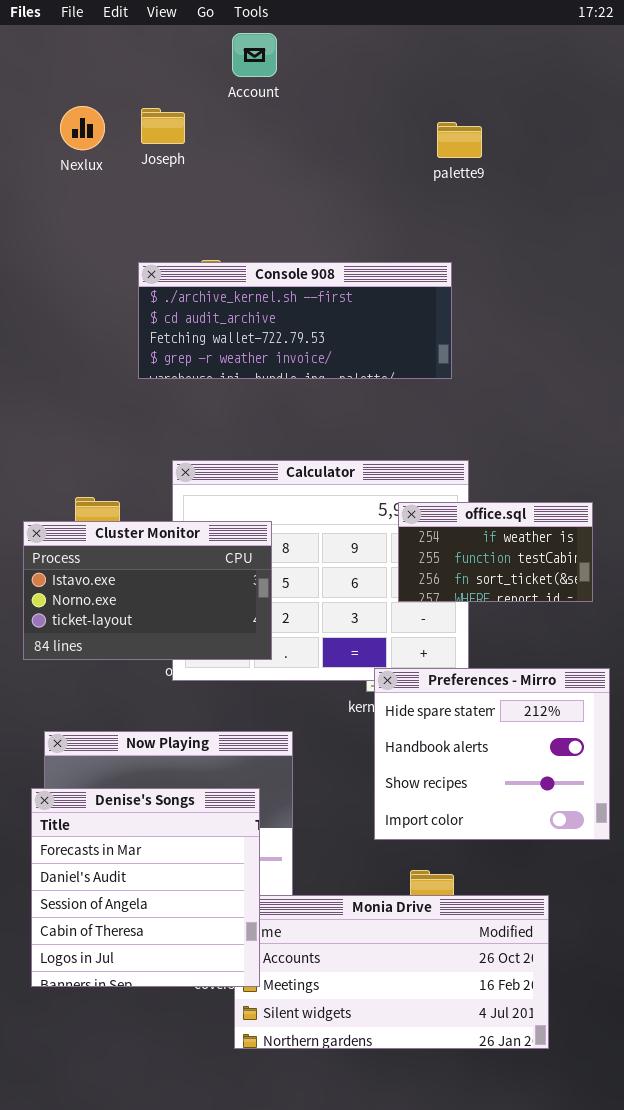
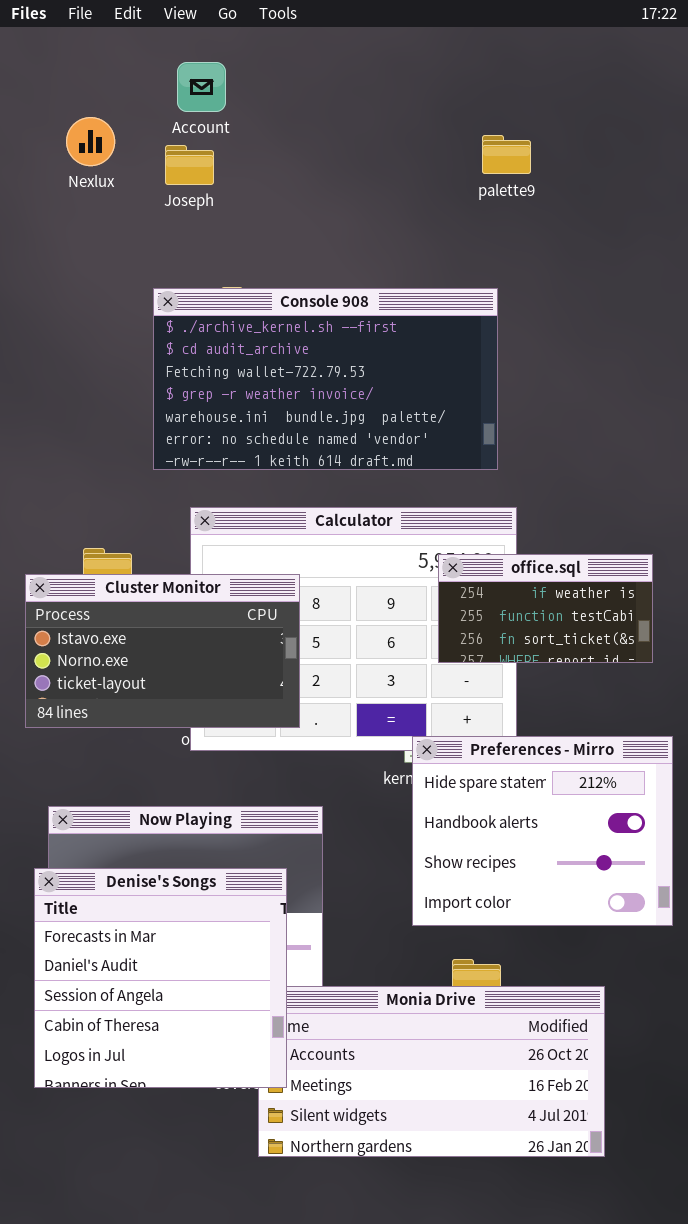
Account: [232,33,277,77] -> [177,62,226,112], moved
Joseph: [141,108,185,144] -> [165,145,214,185], moved
Console 908: [138,262,452,379] -> [153,288,498,470], resized

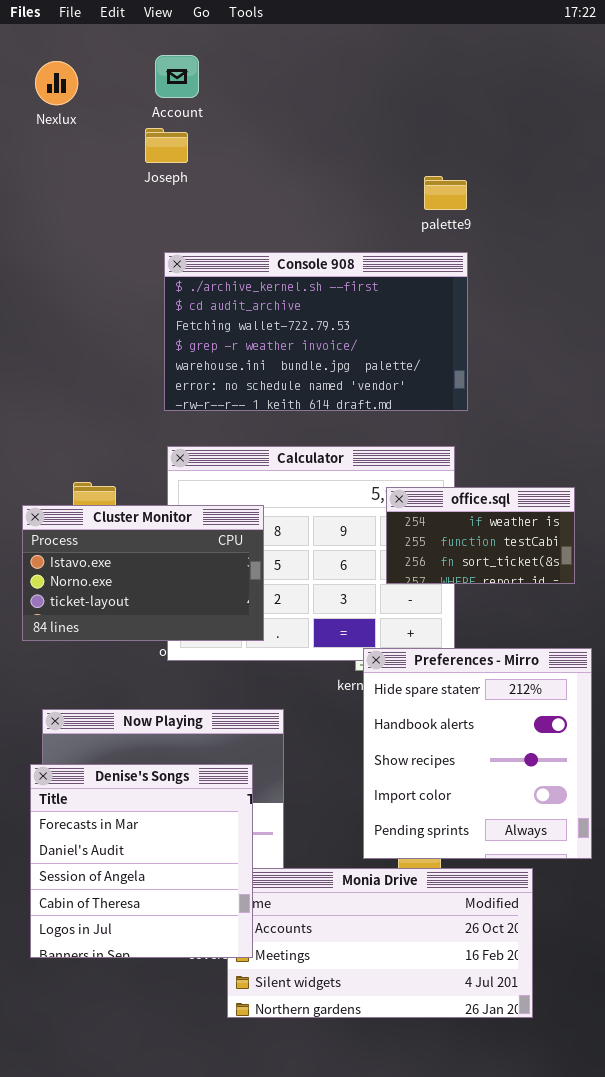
Nexlux: [66,117,115,166] -> [35,61,78,105], moved
palette9: [482,135,531,174] -> [424,176,467,210], moved
Console 908: [153,288,498,470] -> [164,252,468,411], moved
Preferences - Mirro: [412,736,673,926] -> [363,648,592,859], resized

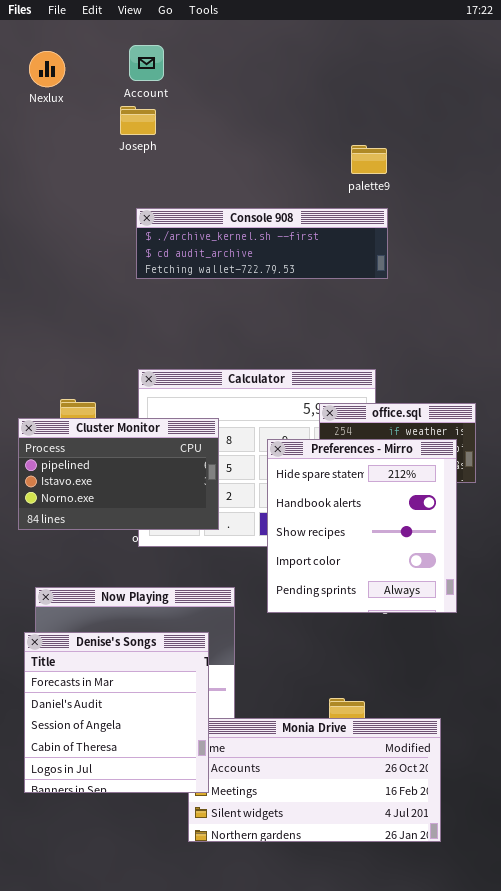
Console 908: [164,252,468,411] -> [136,208,388,279], resized
Cluster Monitor: [22,505,264,641] -> [18,418,219,530], scrolled up 1 row
Preferences - Mirro: [363,648,592,859] -> [267,439,457,613], moved

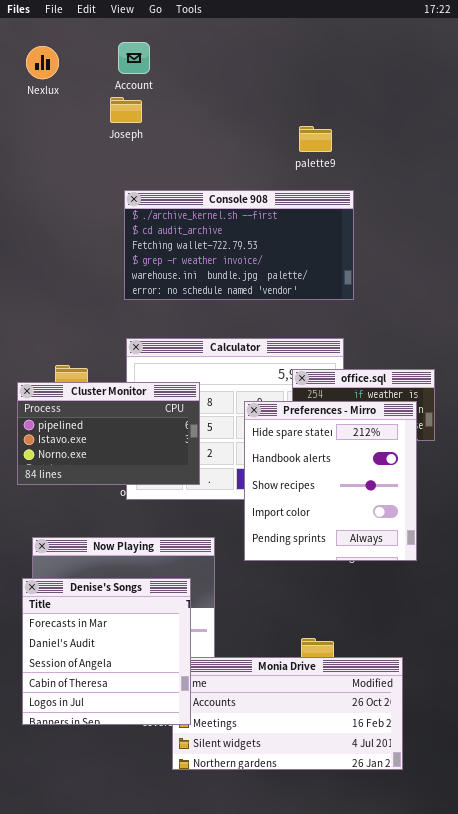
palette9: [351,145,387,174] -> [299,126,332,152], moved
Console 908: [136,208,388,279] -> [124,190,354,300], resized

